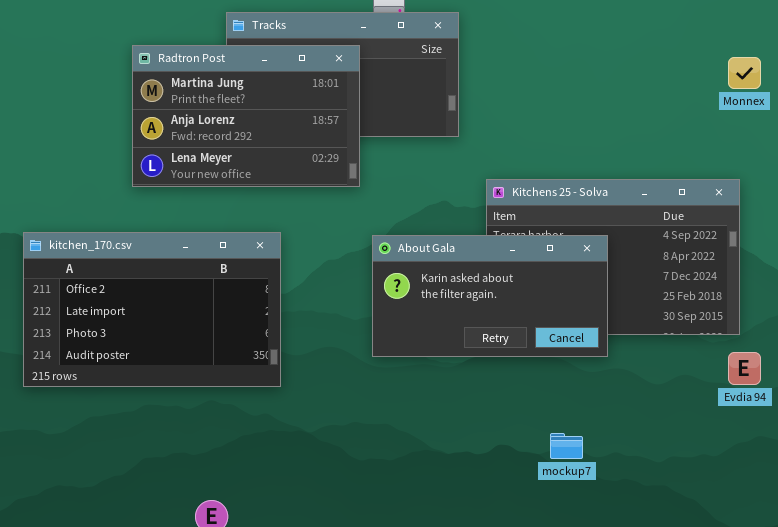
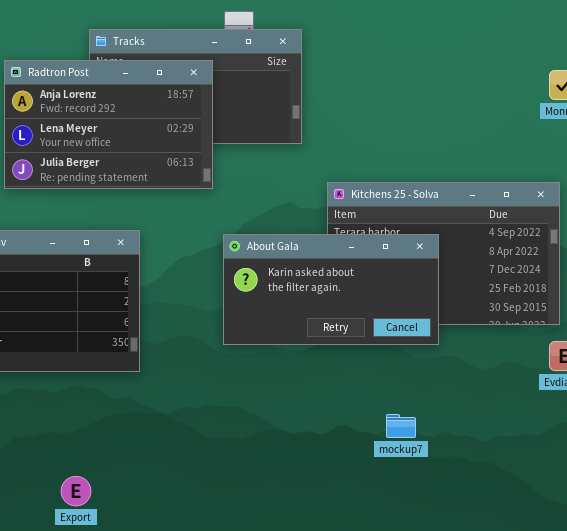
Radtron Post: [132,45,360,187] -> [4,60,213,189], scrolled down 1 row

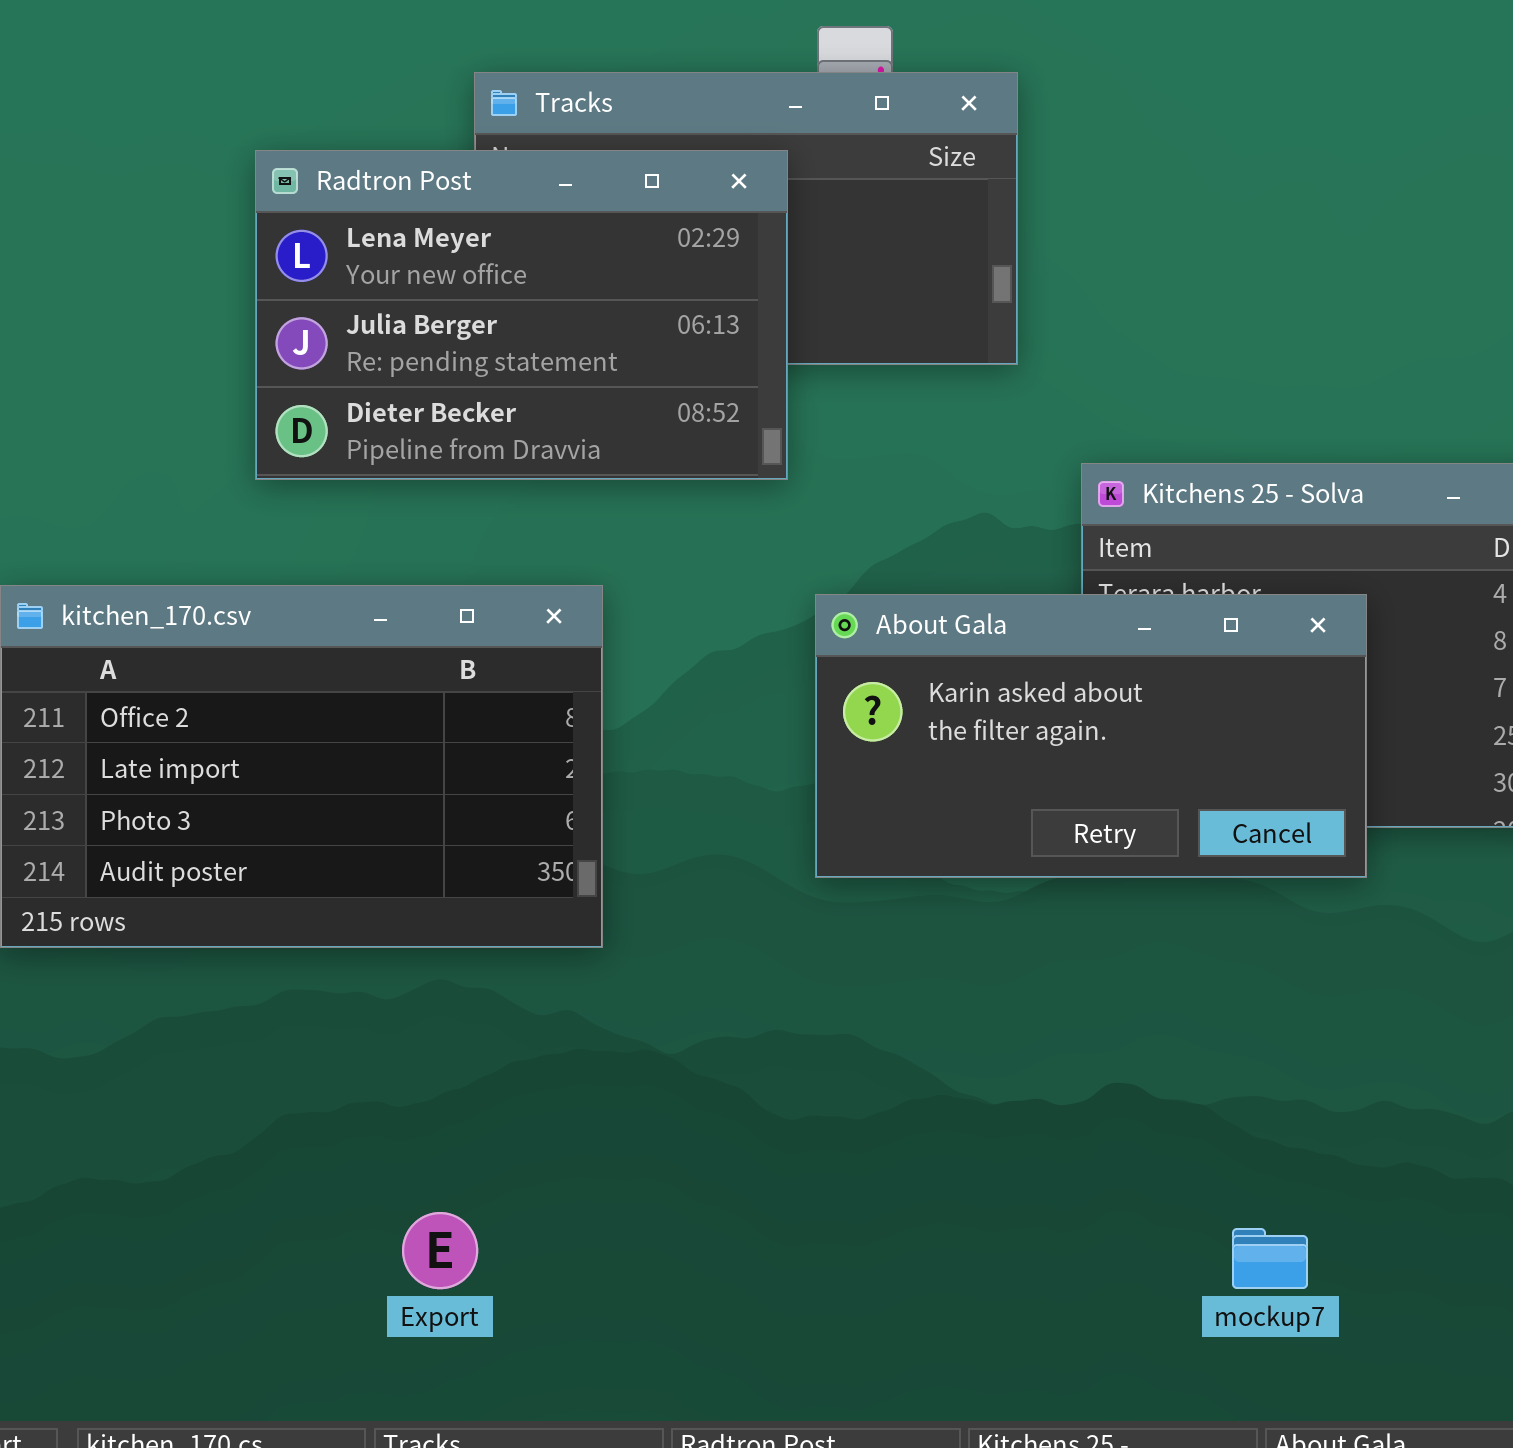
Radtron Post: [4,60,213,189] -> [255,150,788,480], scrolled down 1 row
mockup7: [386,414,416,438] -> [1232,1228,1308,1289], moved

